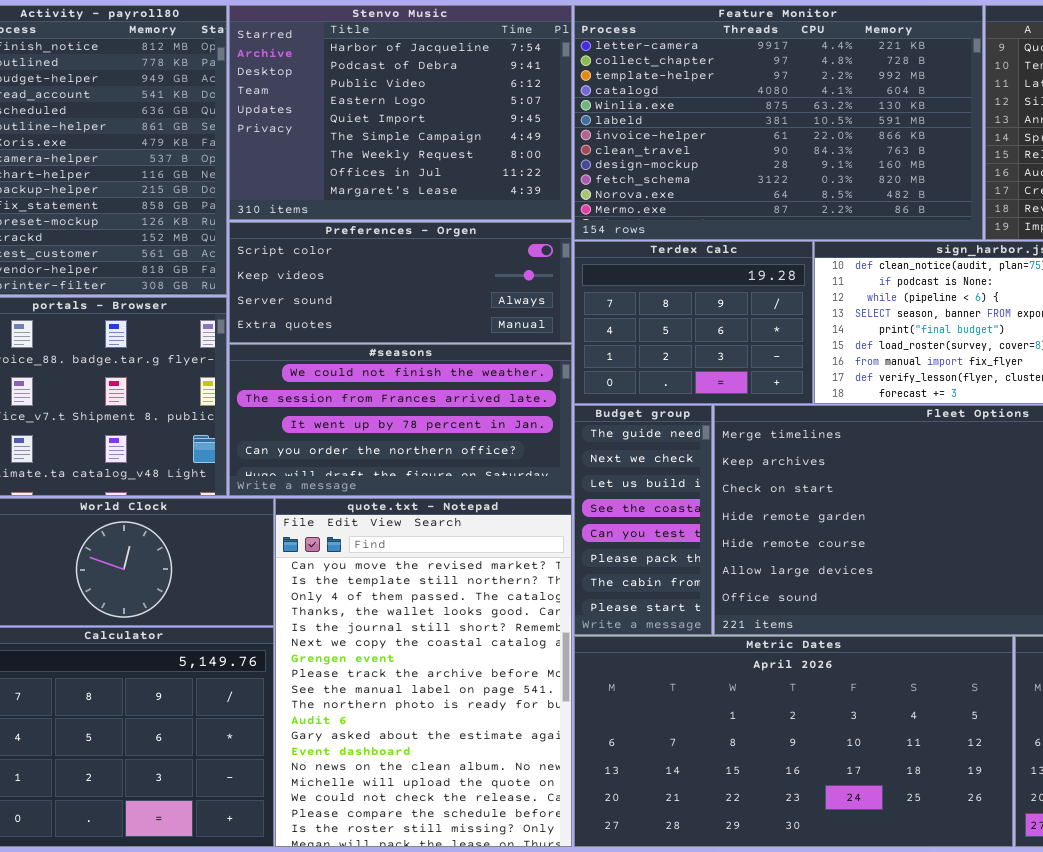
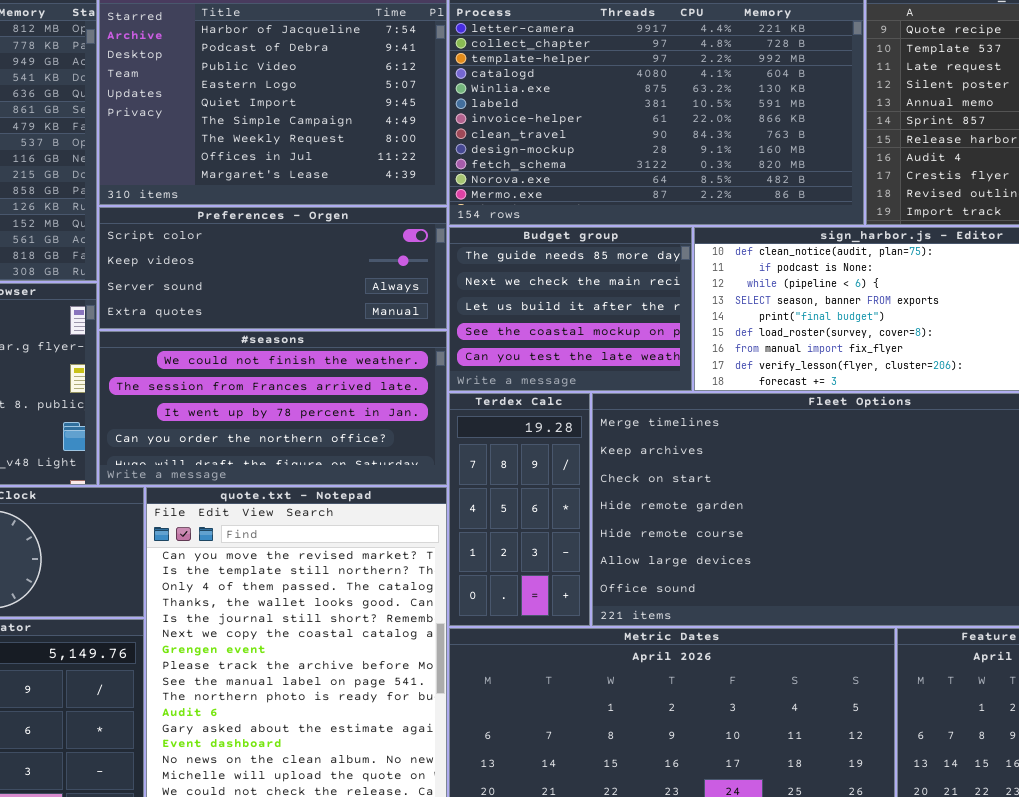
Terdex Calc: [574,241,813,404] -> [449,393,590,626], moved, resized
Budget group: [574,405,712,635] -> [449,227,692,391], moved, resized

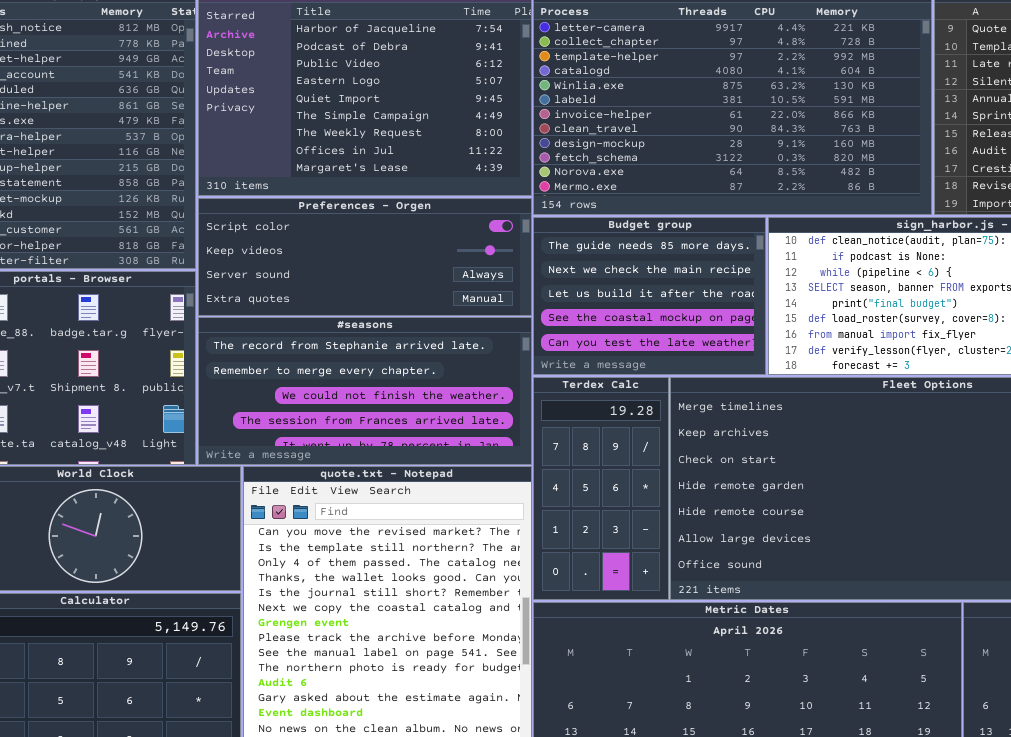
#seasons: [99,331,447,485] -> [198,317,532,465], scrolled up 2 rows

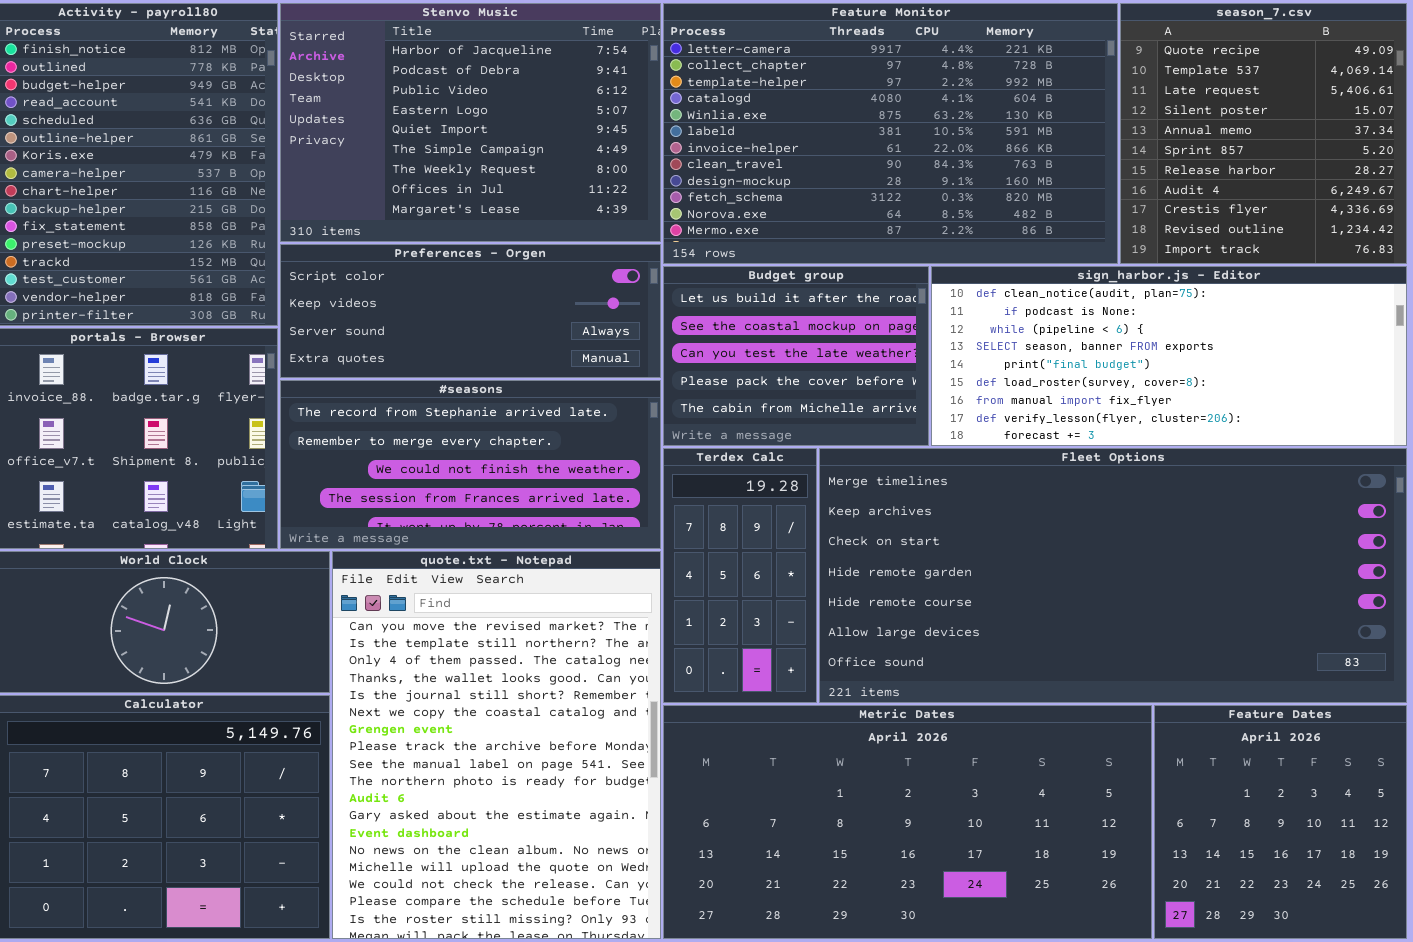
Budget group: [533,217,766,375] -> [663,266,929,446], scrolled down 2 rows

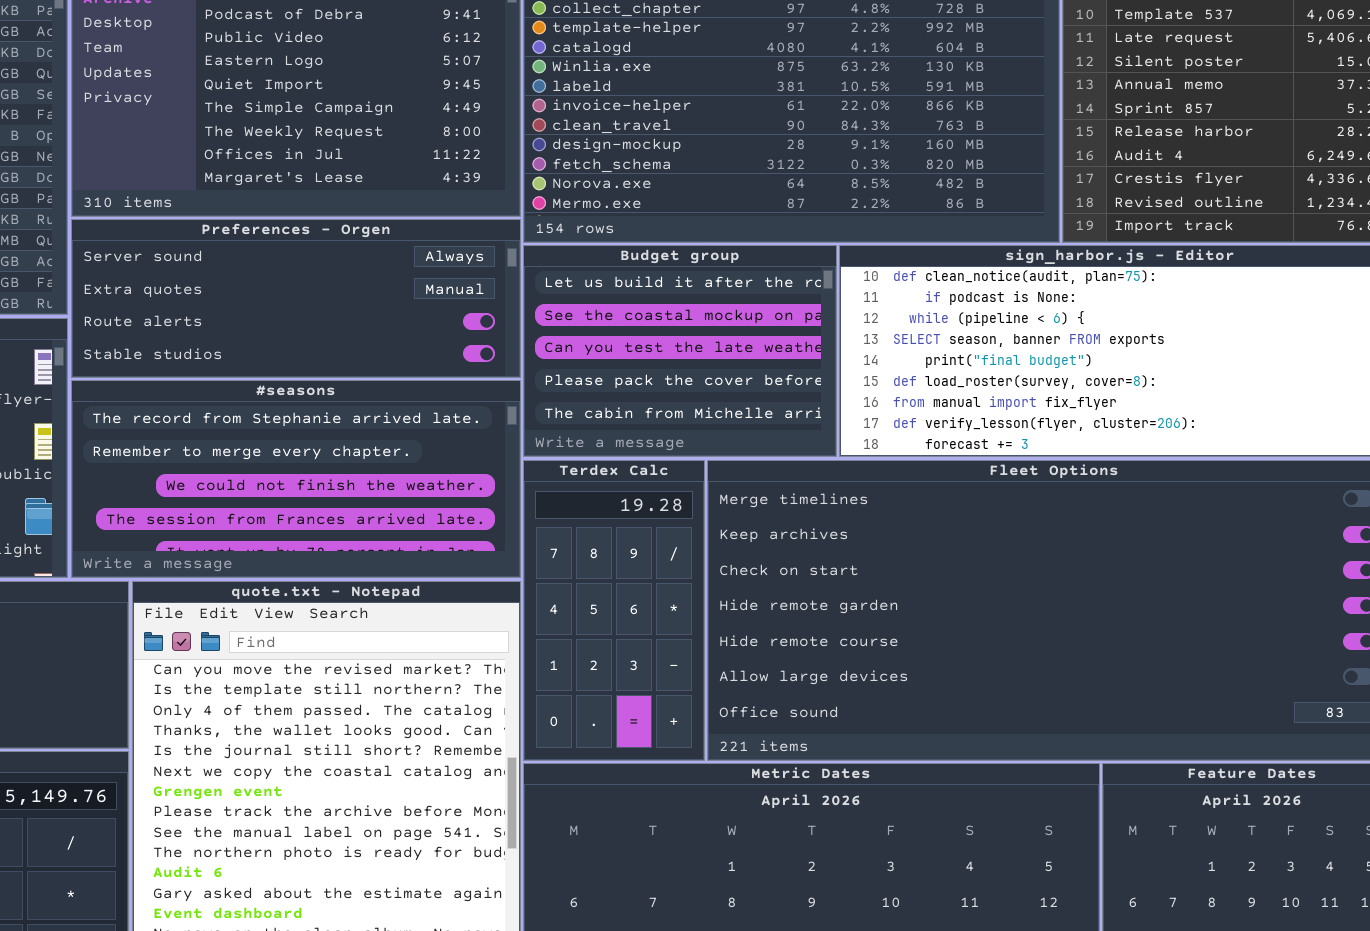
Preferences - Orgen: [280,244,661,378] -> [71,219,521,378], scrolled down 2 rows

